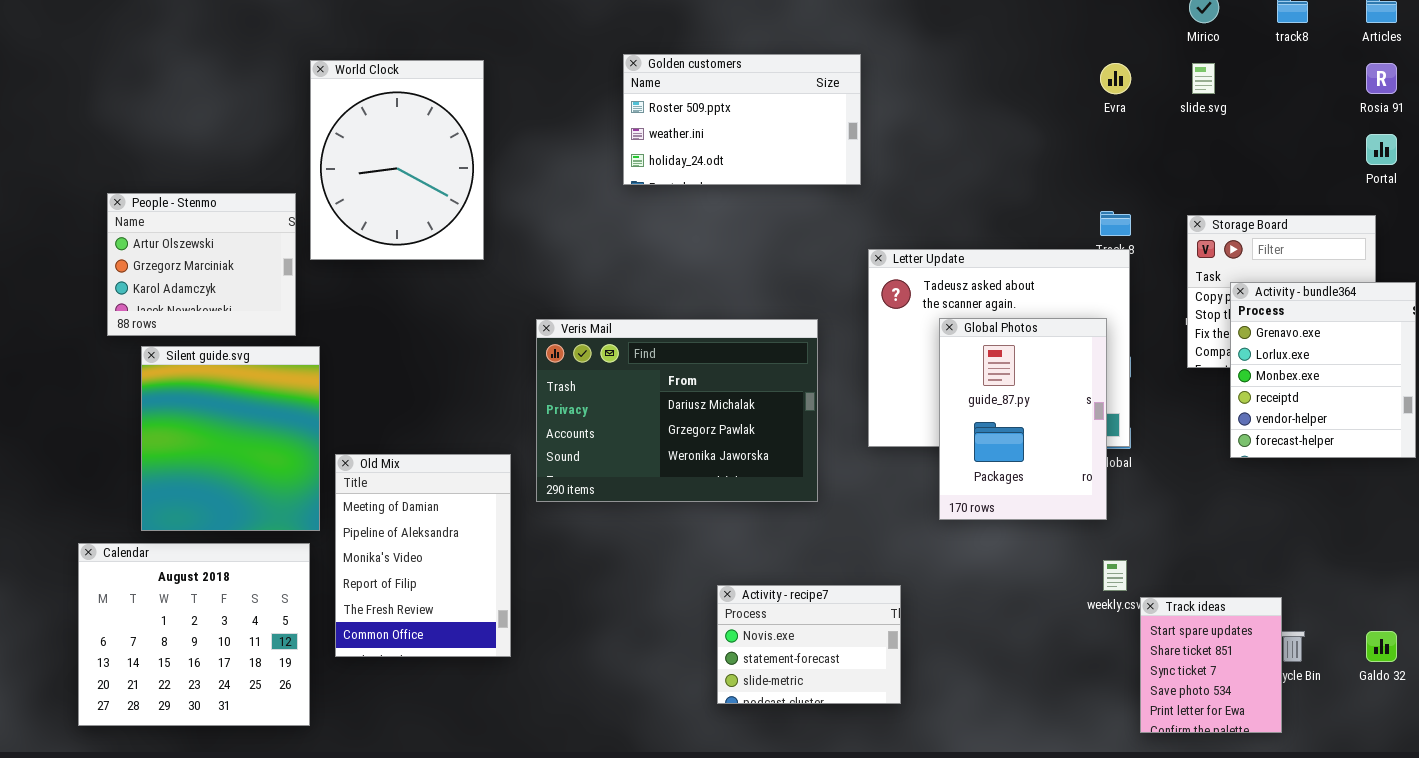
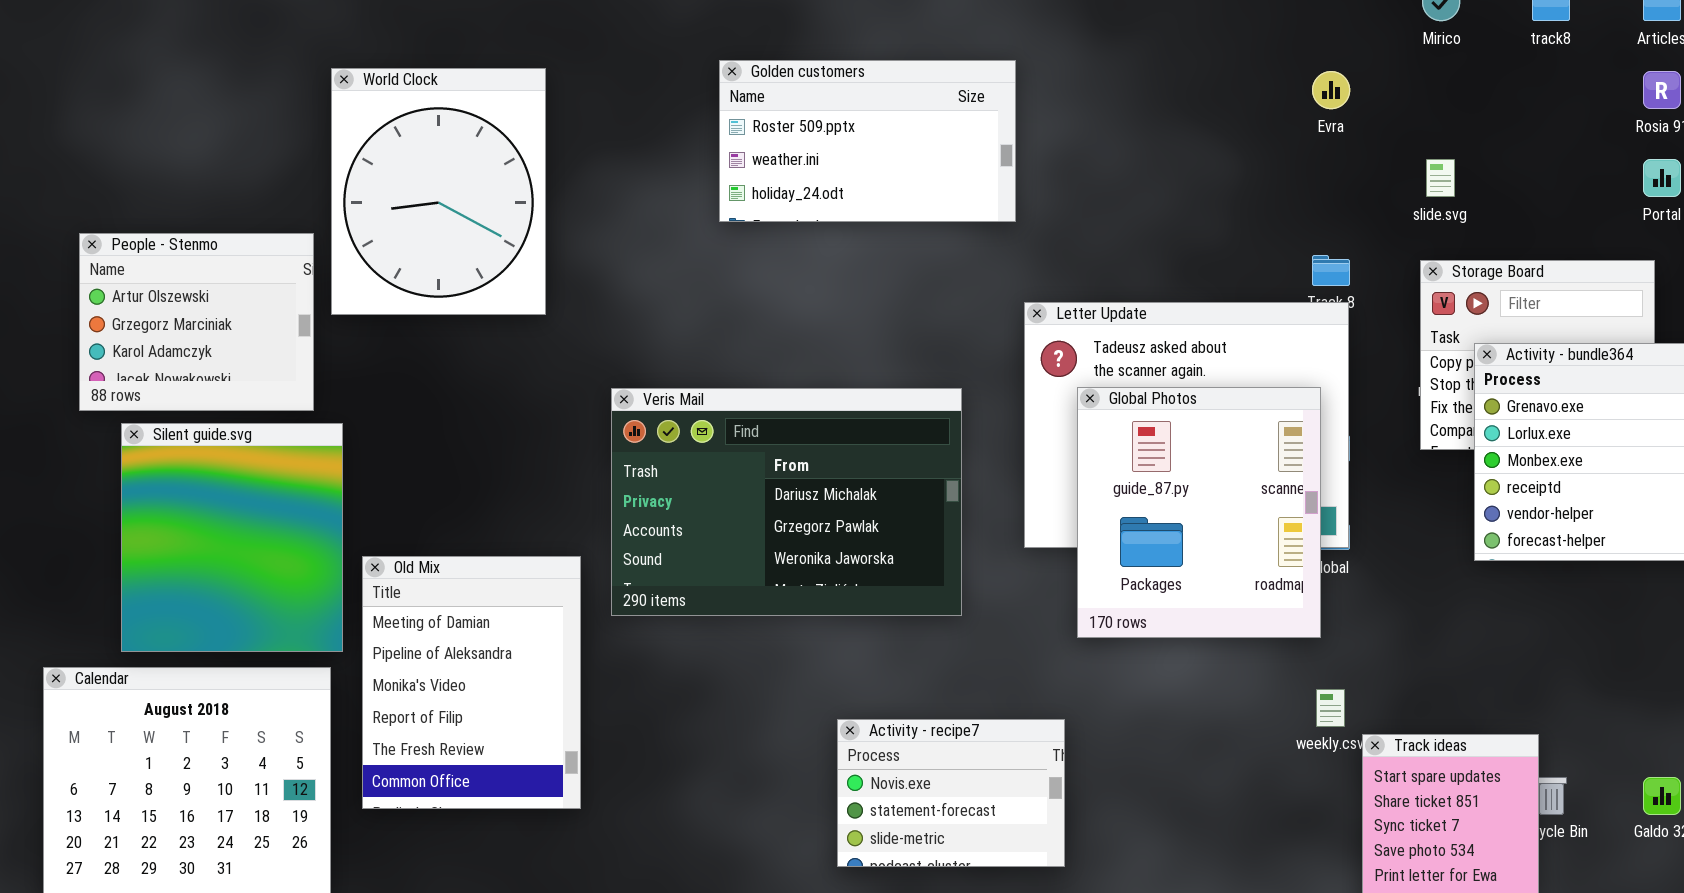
slide.svg: [1192,63,1215,94] -> [1426,159,1455,197], moved
Global Photos: [939,318,1107,520] -> [1077,387,1321,638], resized

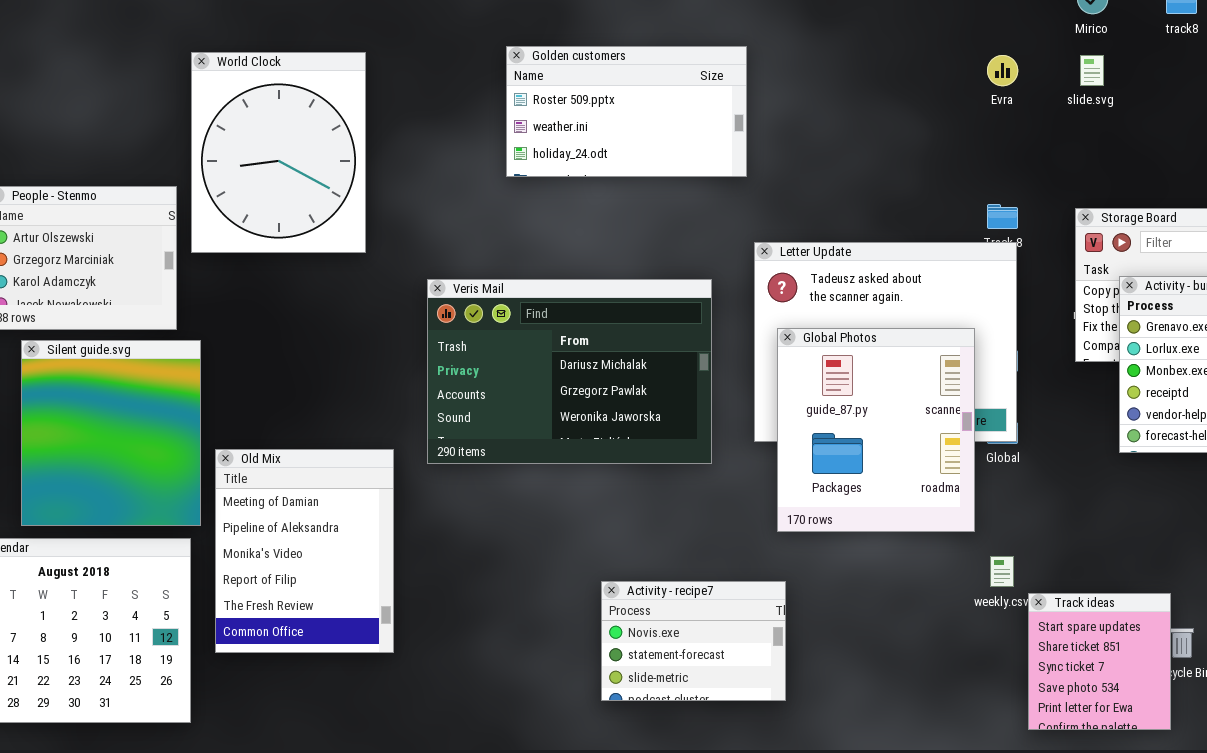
slide.svg: [1426,159,1455,197] -> [1080,55,1104,86], moved
Global Photos: [1077,387,1321,638] -> [777,328,975,532], moved
Veris Mail: [611,388,962,616] -> [427,279,712,464], moved

